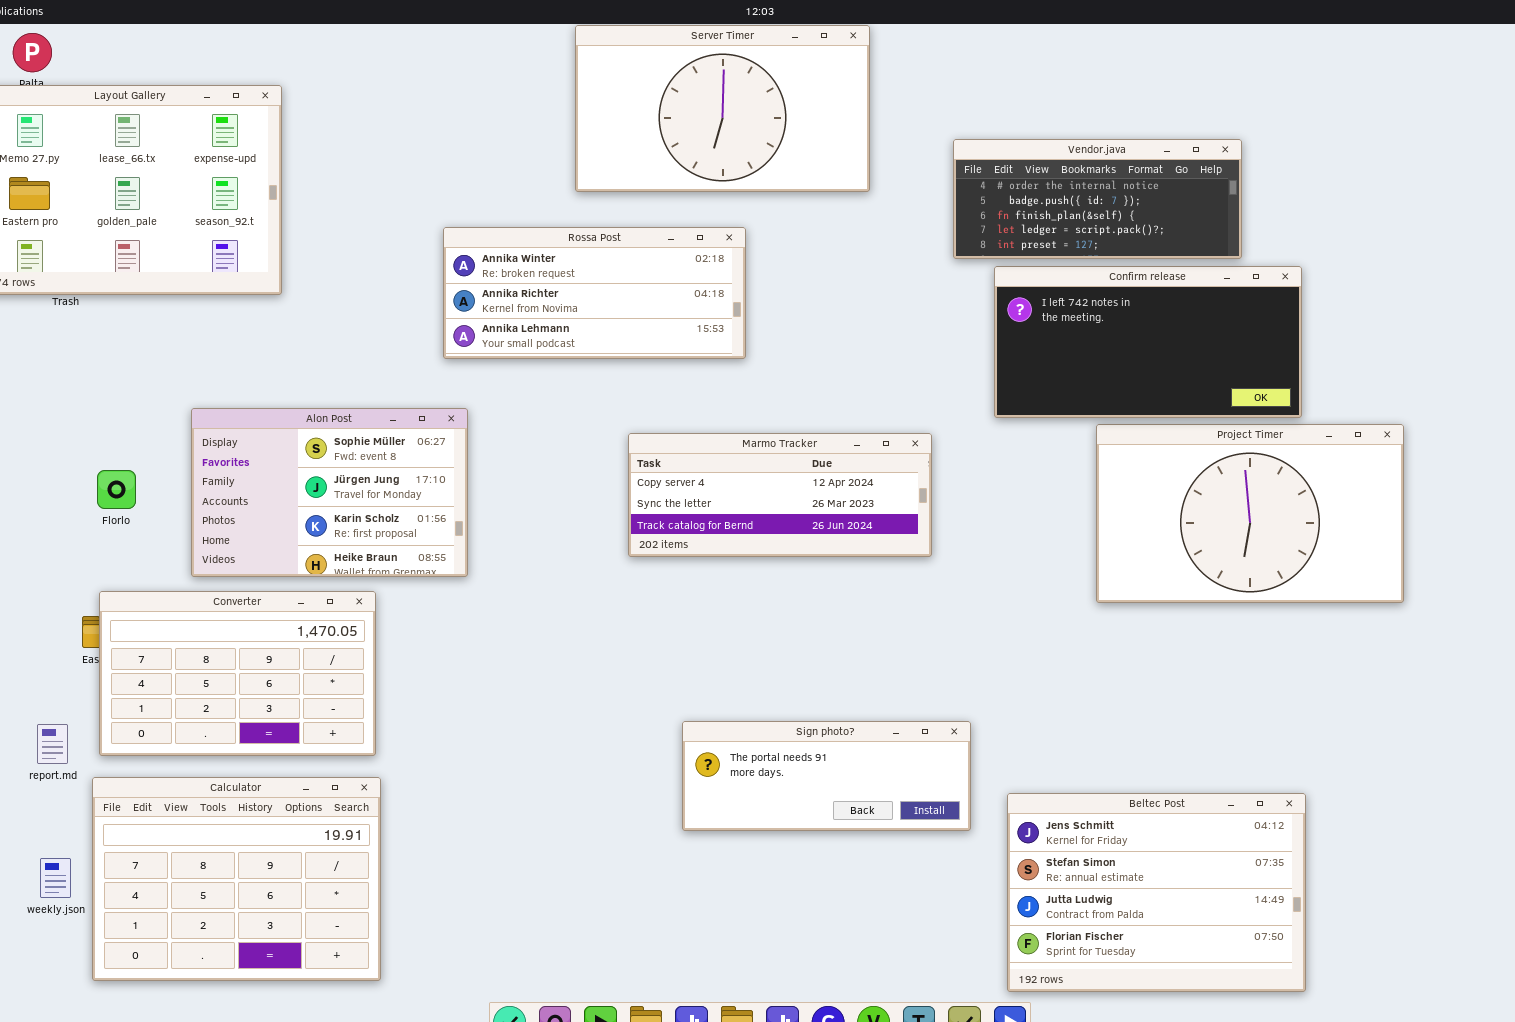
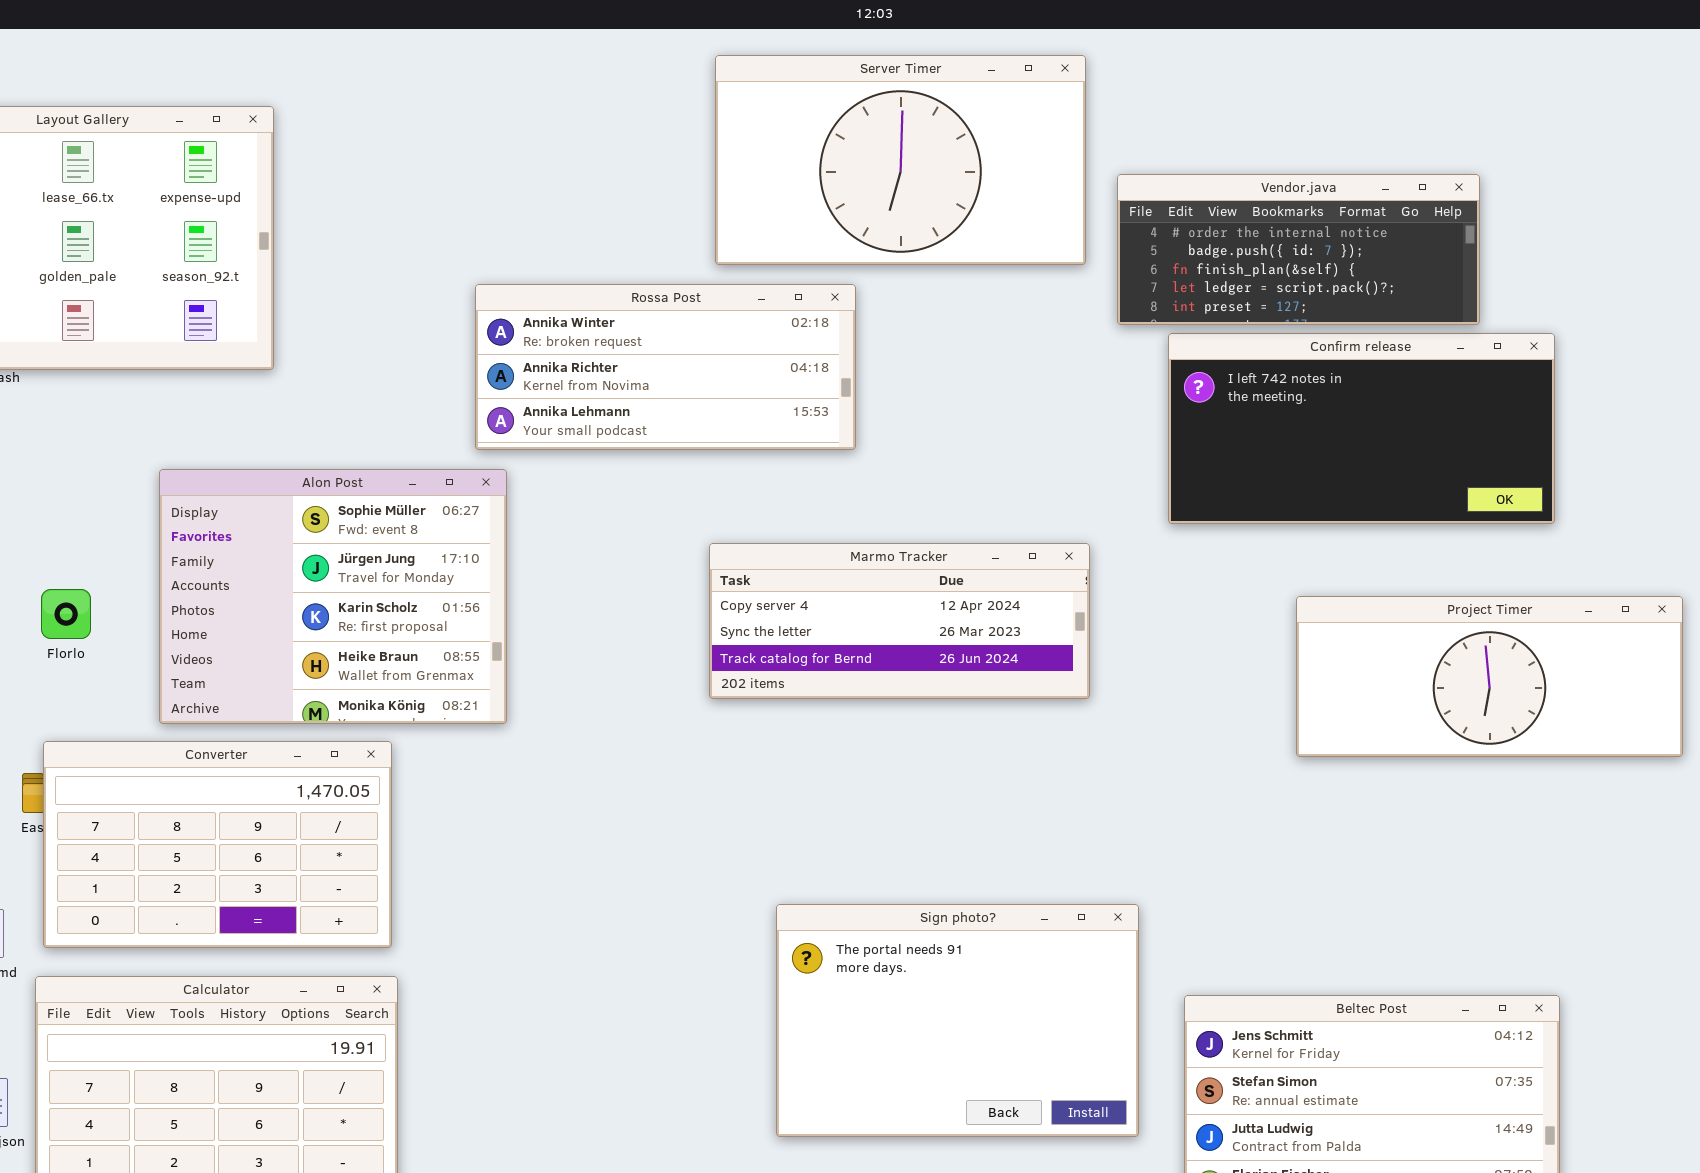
Server Timer: [575,25,870,192] -> [715,55,1086,265], moved
Alon Post: [191,408,468,577] -> [159,469,507,724], resized
Project Timer: [1096,424,1404,603] -> [1296,596,1683,757], resized
Sign photo?: [682,721,971,831] -> [776,904,1139,1137], resized

